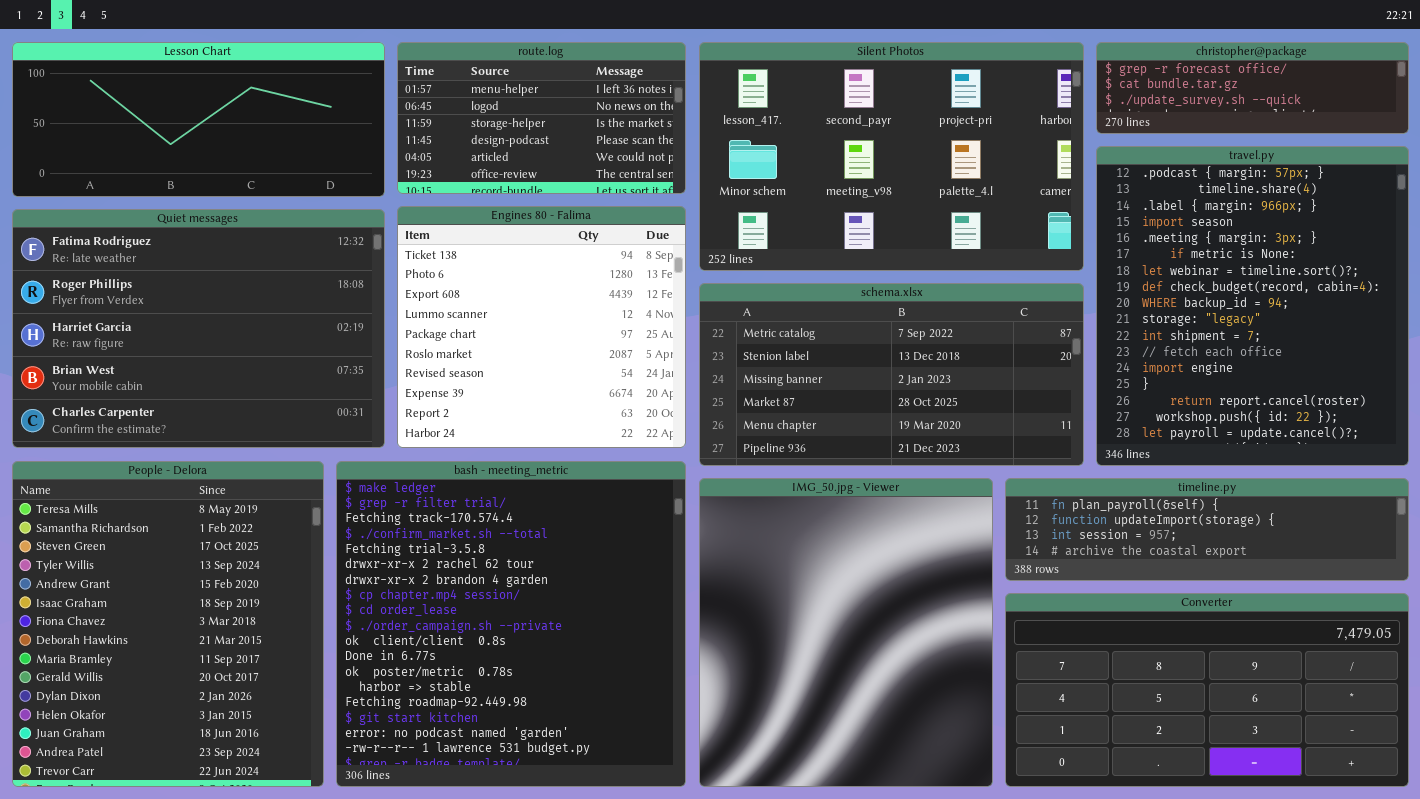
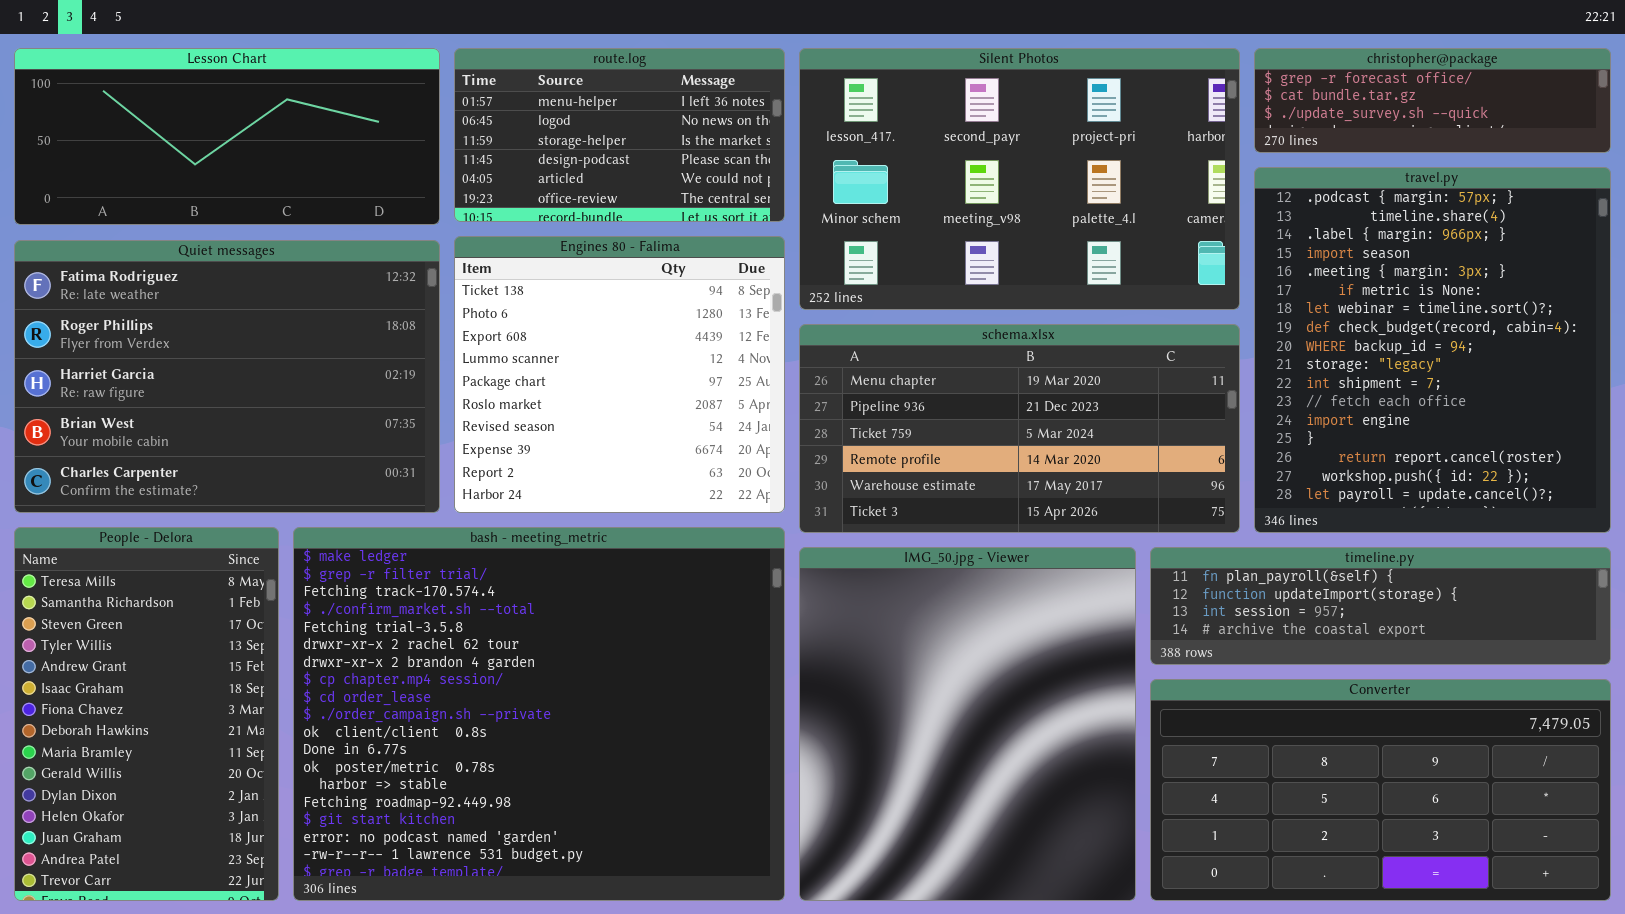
schema.xlsx: [699,283,1084,466] -> [799,324,1240,533], scrolled down 4 rows
People - Delora: [12,461,324,787] -> [14,527,279,901], resized
bash - meeting_metric: [336,461,686,787] -> [293,527,785,901], resized

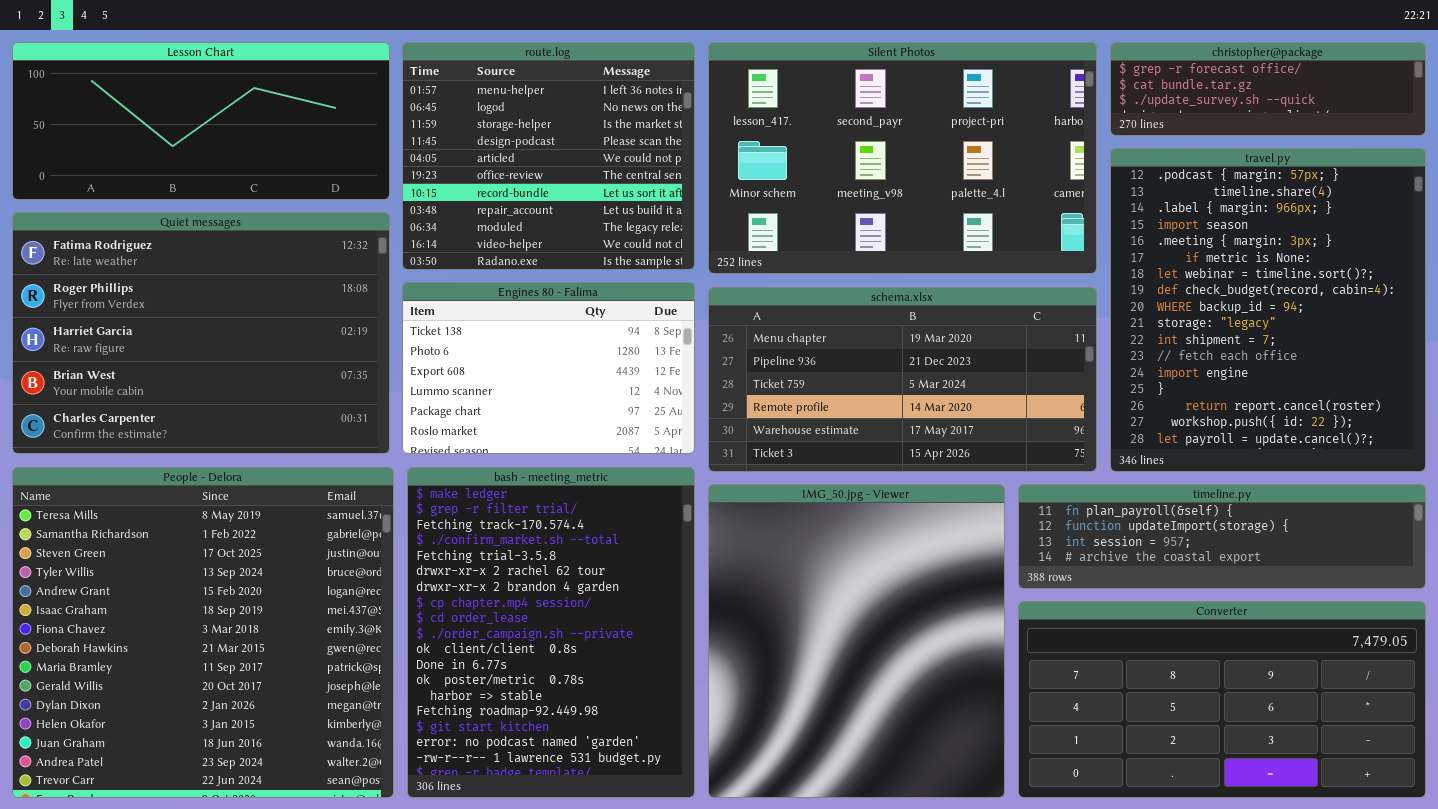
route.log: [454,48,785,222] -> [402,42,695,270], resized
Engines 80 - Falima: [454,236,785,513] -> [402,282,695,454], resized
People - Delora: [14,527,279,901] -> [12,467,394,798], resized
bash - meeting_metric: [293,527,785,901] -> [407,467,695,798], resized

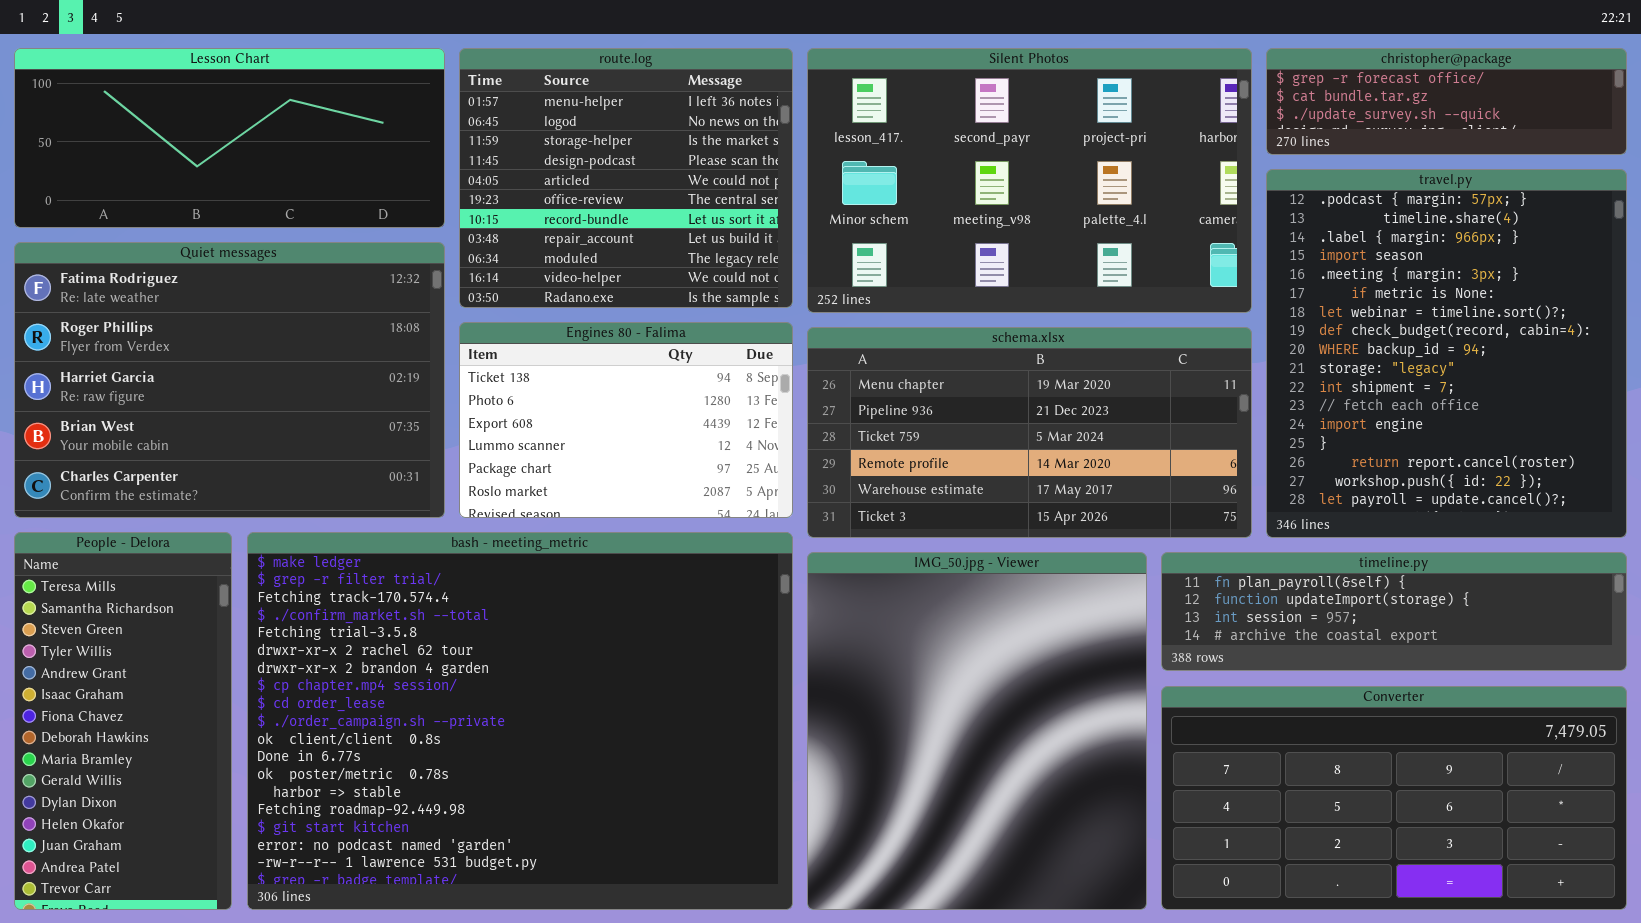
People - Delora: [12,467,394,798] -> [14,532,232,910], resized
bash - meeting_metric: [407,467,695,798] -> [247,532,793,910], resized

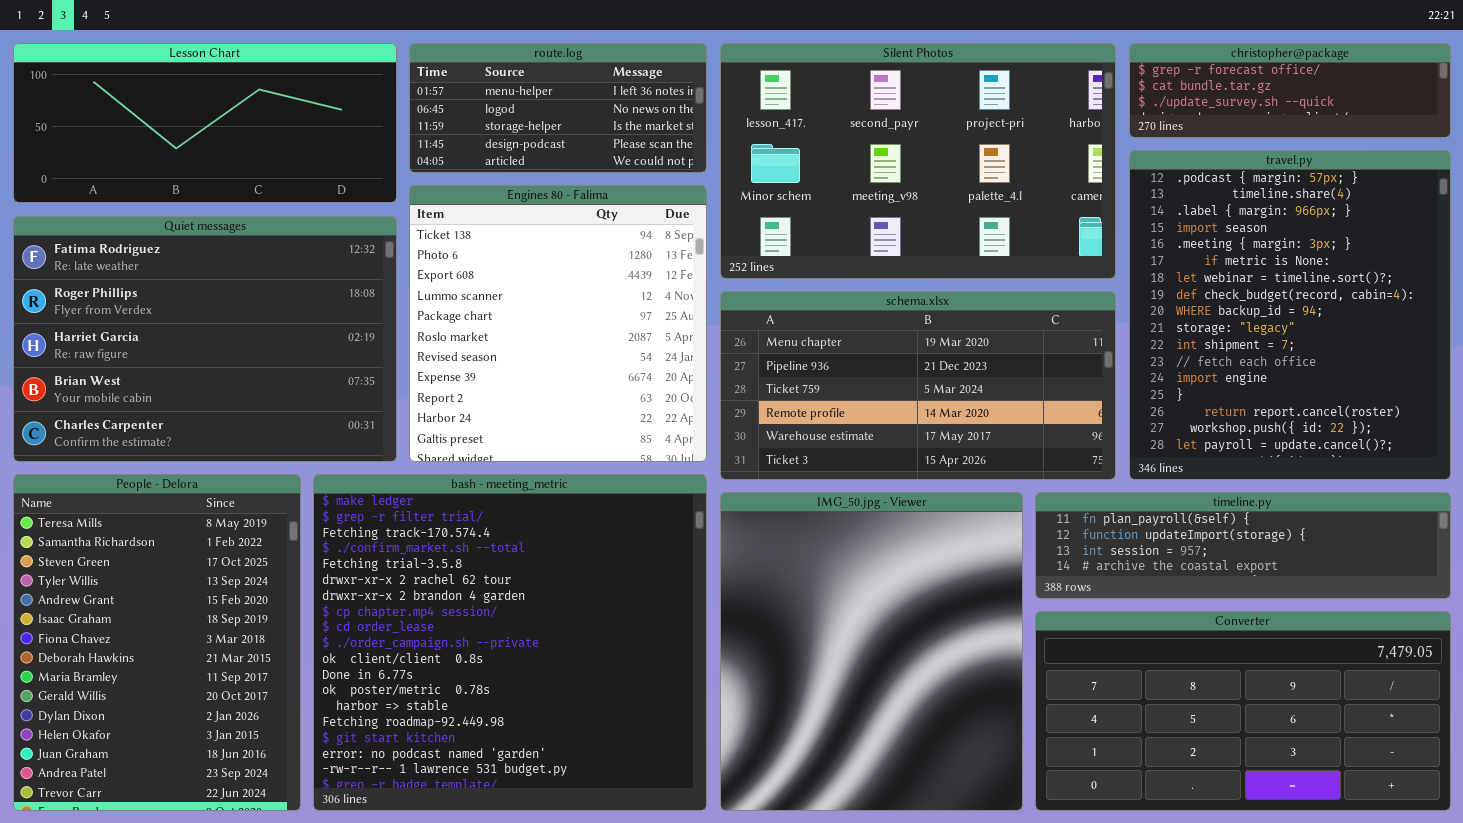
route.log: [459,48,793,308] -> [409,43,707,173], resized
Engines 80 - Falima: [459,322,793,518] -> [409,185,707,462], resized
People - Delora: [14,532,232,910] -> [13,474,301,811], resized
bash - meeting_metric: [247,532,793,910] -> [313,474,707,811], resized

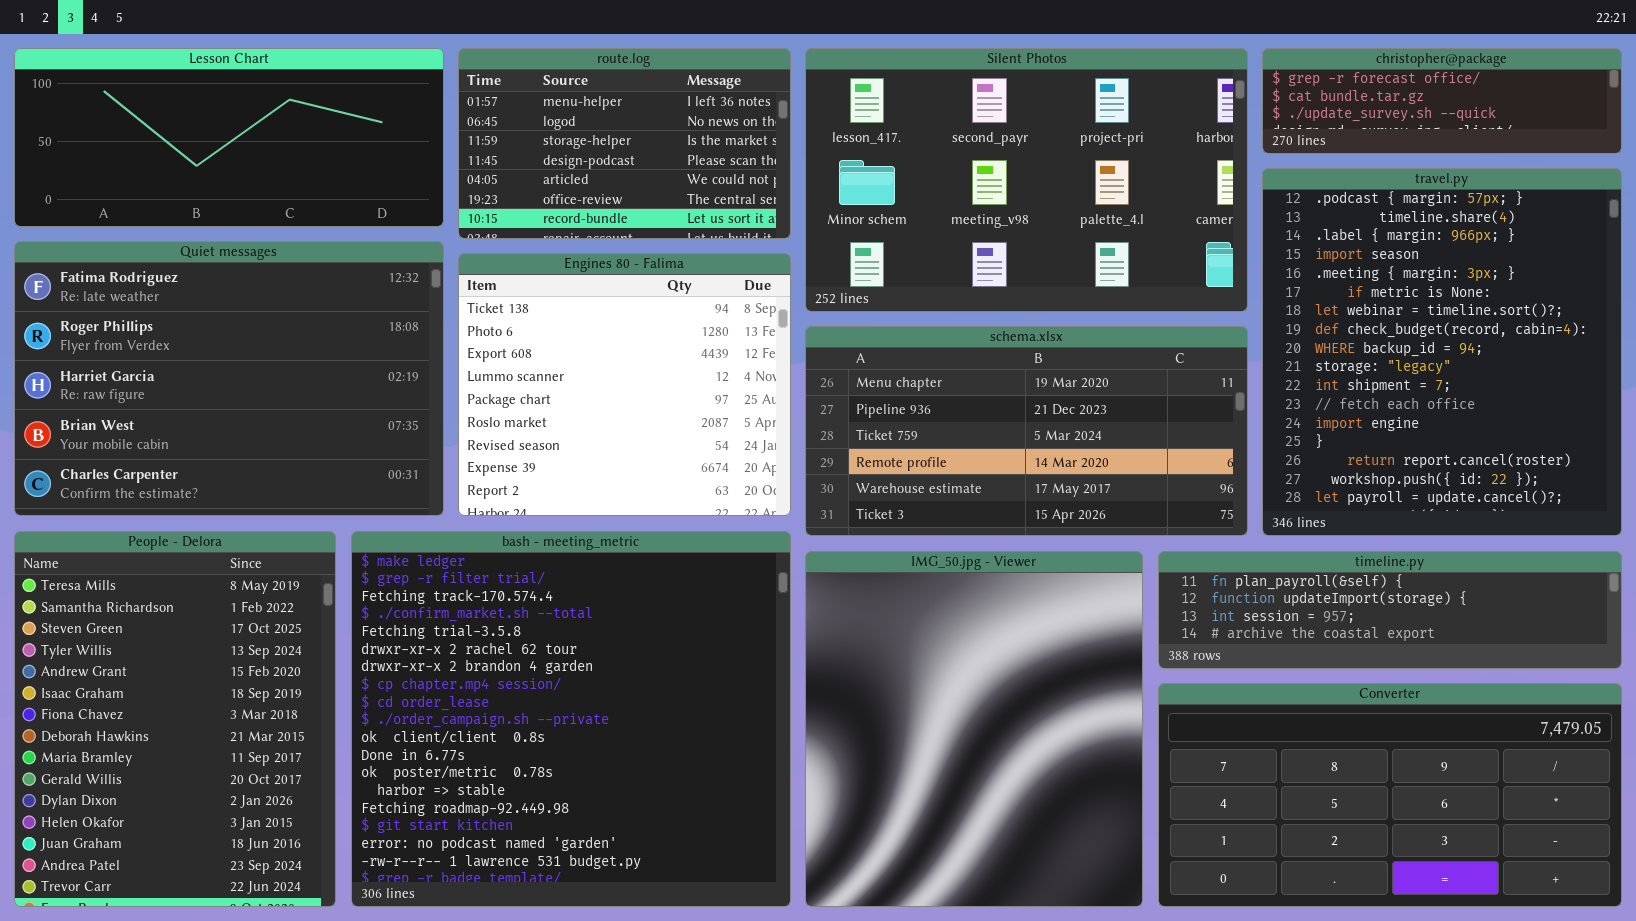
route.log: [409,43,707,173] -> [458,48,791,239], resized
Engines 80 - Falima: [409,185,707,462] -> [458,253,791,516], resized

